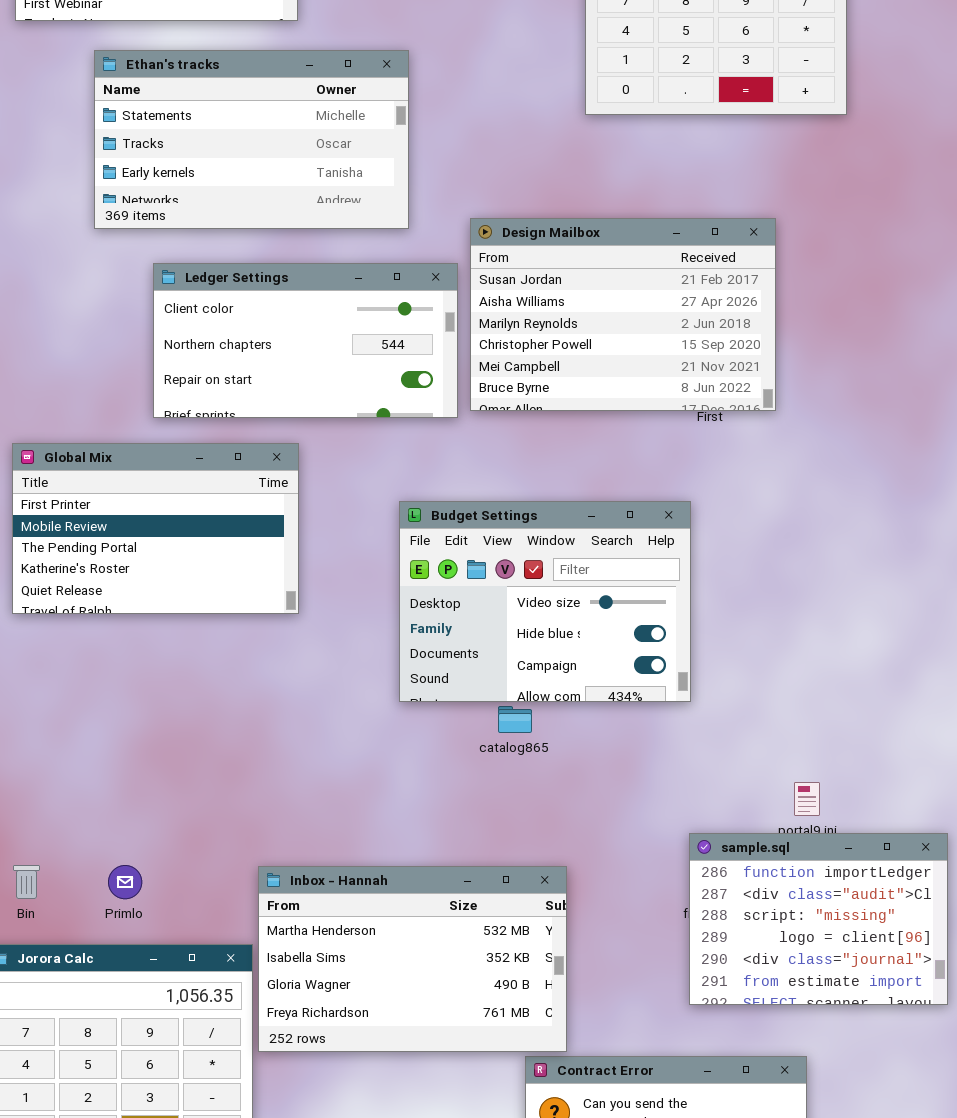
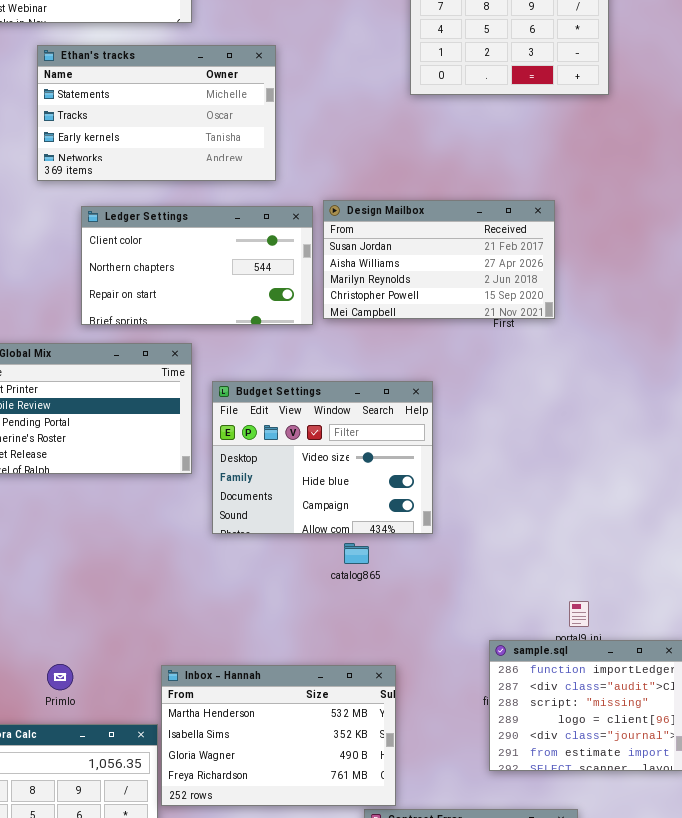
Design Mailbox: [470,218,776,411] -> [323,200,555,319], resized
Budget Settings: [399,501,691,702] -> [212,381,433,534], moved

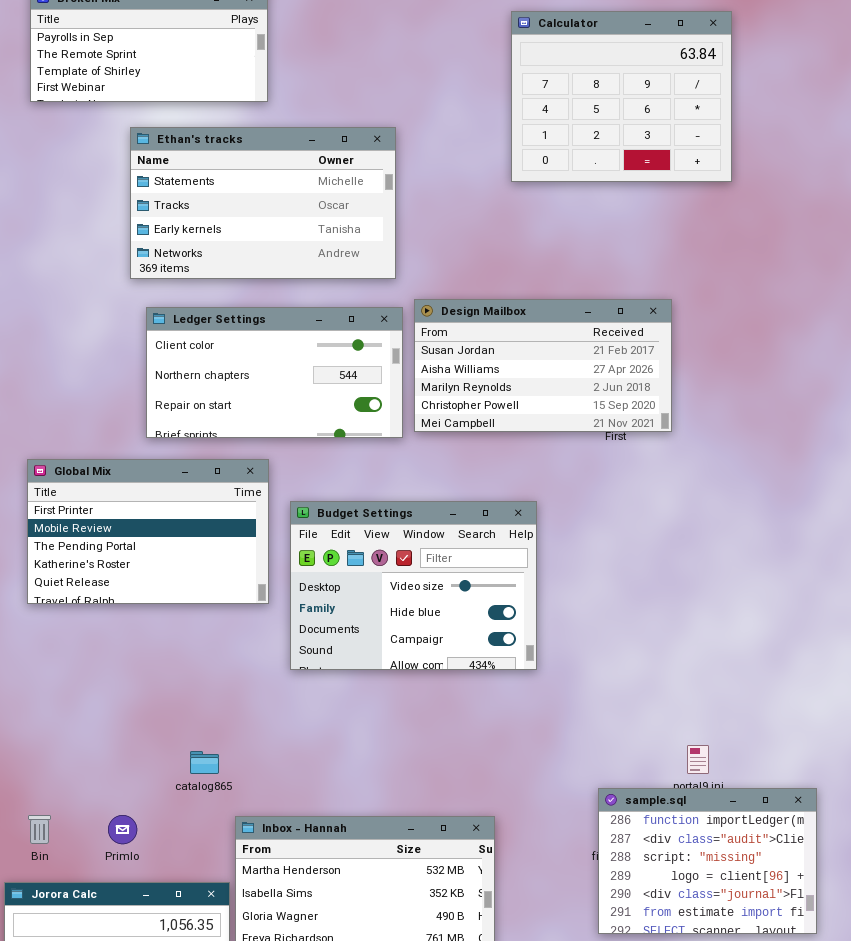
Ethan's tracks: [37,45,276,181] -> [130,127,396,279], moved
catalog865: [344,543,369,564] -> [190,751,219,774], moved

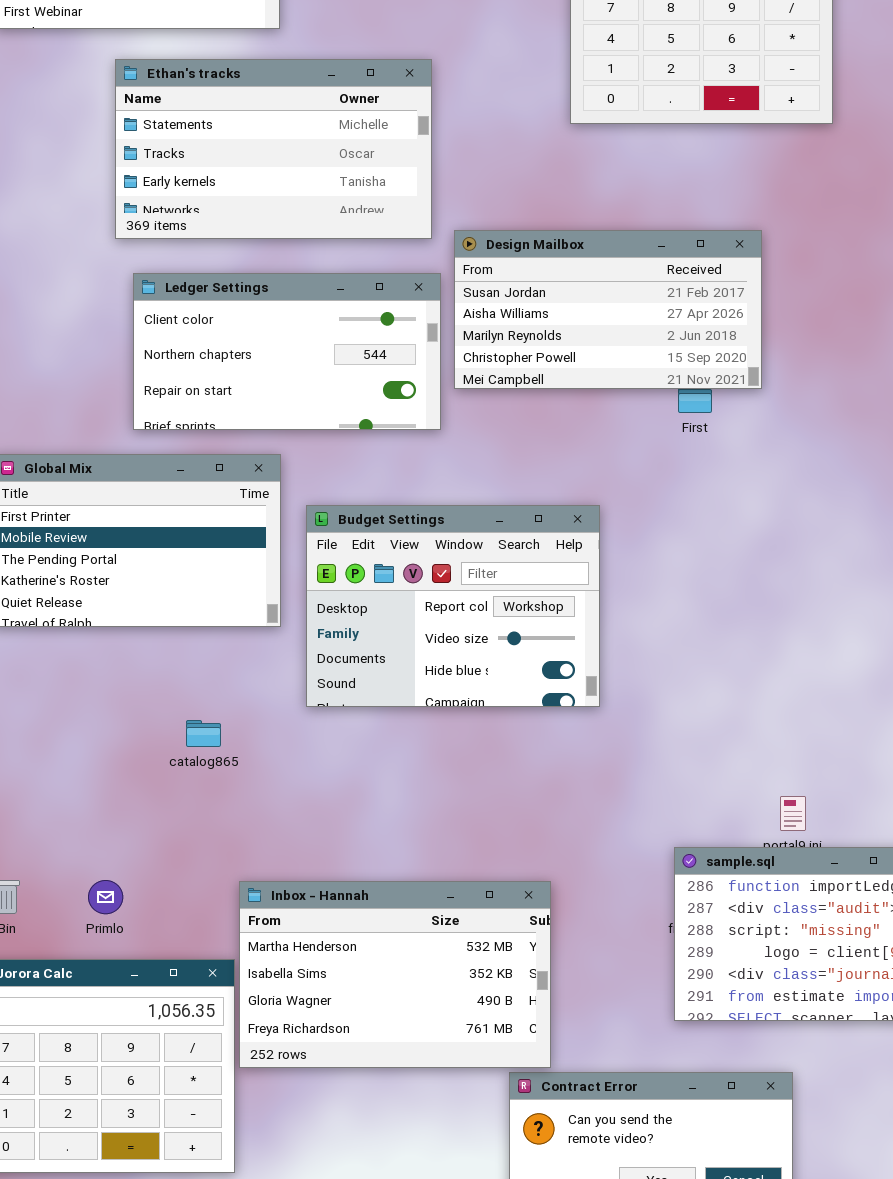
Design Mailbox: [414,299,672,432] -> [454,230,762,389], moved
Budget Settings: [290,501,537,670] -> [306,505,600,707], scrolled up 1 row
catalog865: [190,751,219,774] -> [186,720,221,747], moved

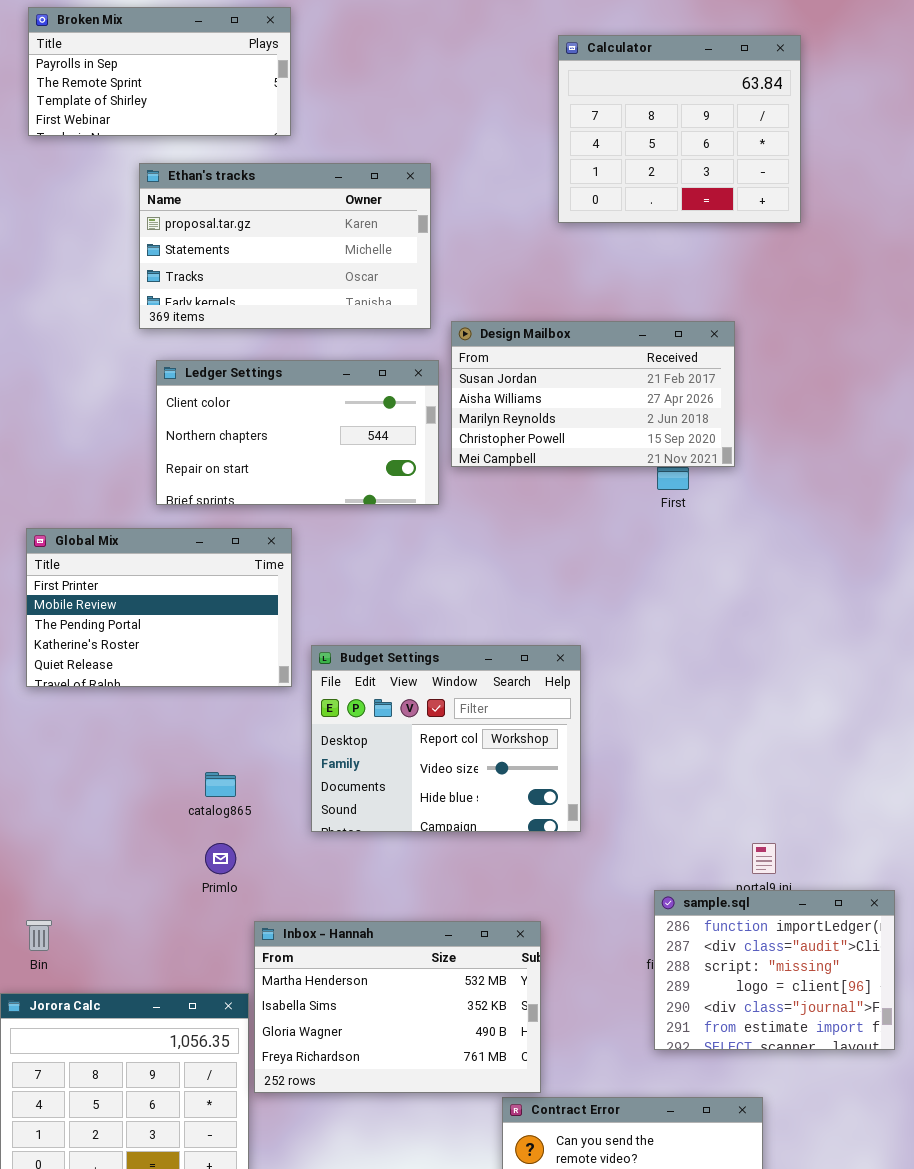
Ethan's tracks: [115,59,432,239] -> [139,163,431,329], scrolled up 1 row
Budget Settings: [306,505,600,707] -> [311,645,581,832], moved
Primlo: [88,880,123,914] -> [205,843,236,874], moved

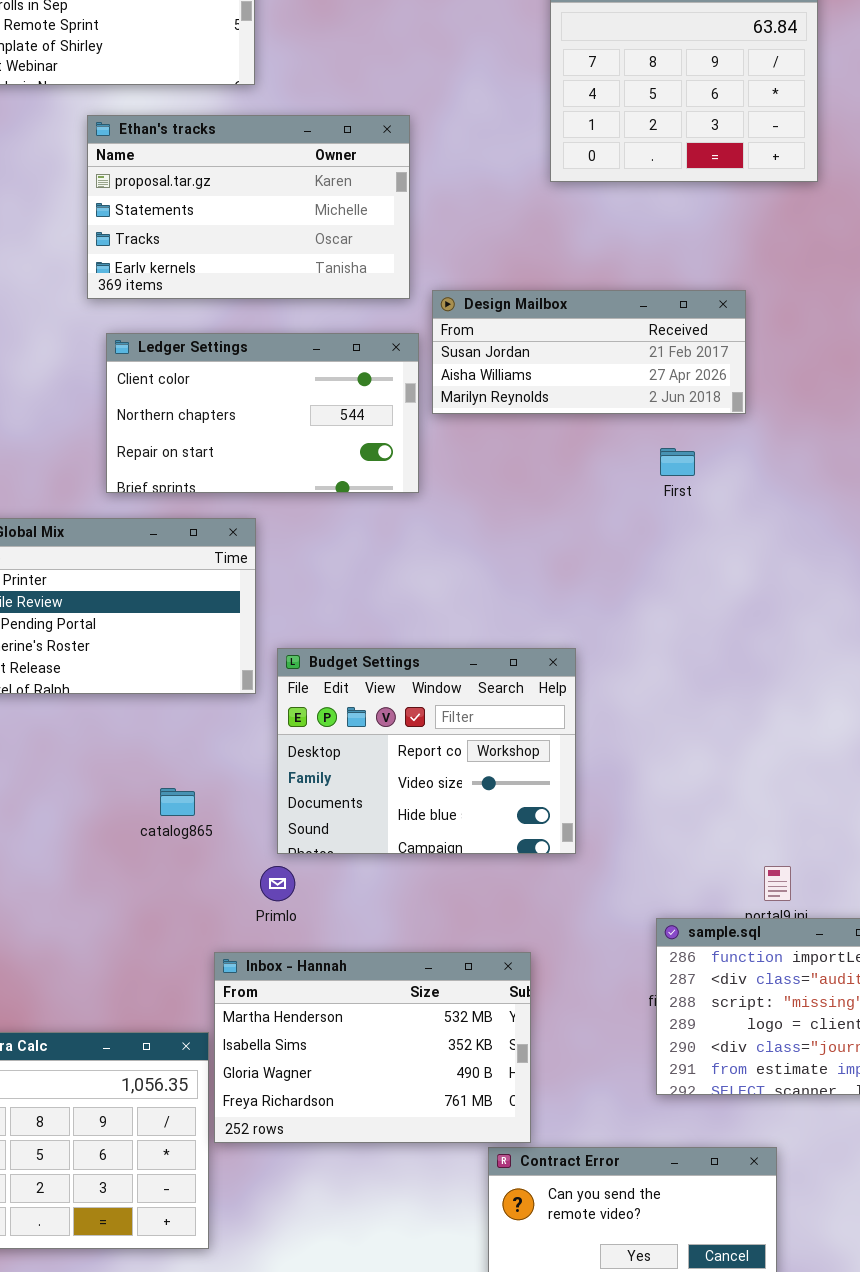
Design Mailbox: [451,321,735,467] -> [432,290,746,414], resized
Primlo: [205,843,236,874] -> [260,866,295,901], moved

